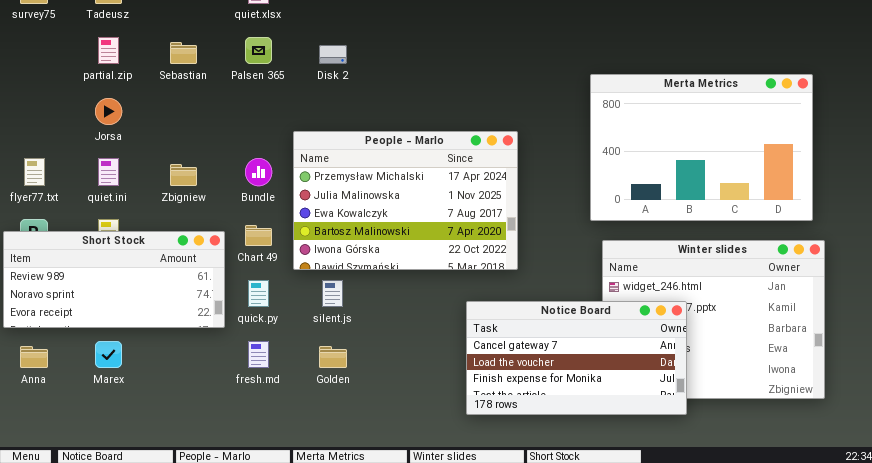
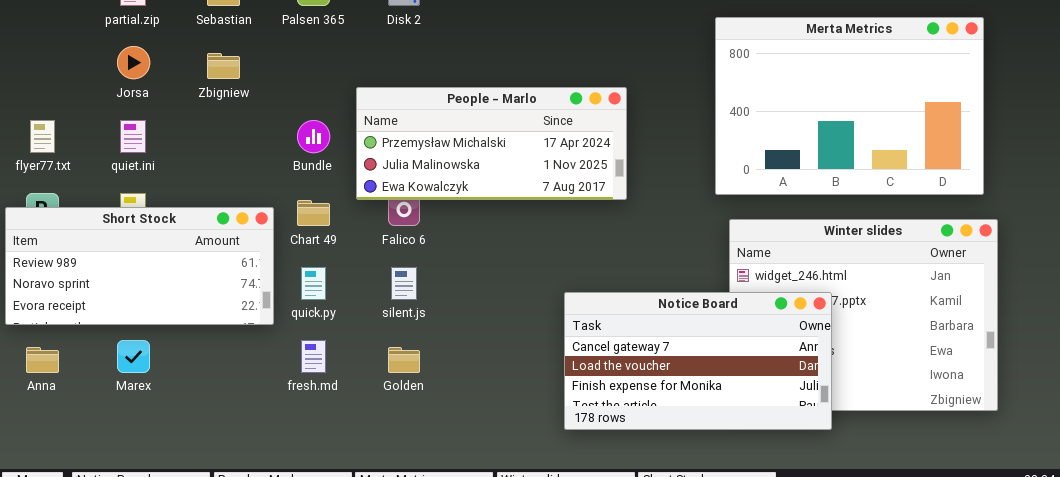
People - Marlo: [293,131,518,270] -> [356,87,627,200], resized
Zbigniew: [170,164,197,186] -> [207,53,240,79], moved

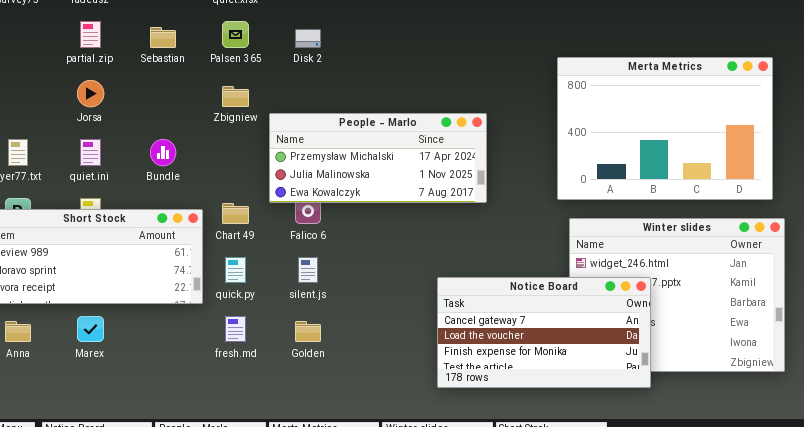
Zbigniew: [207,53,240,79] -> [222,86,249,107], moved
Bundle: [297,120,330,153] -> [150,139,176,166], moved

